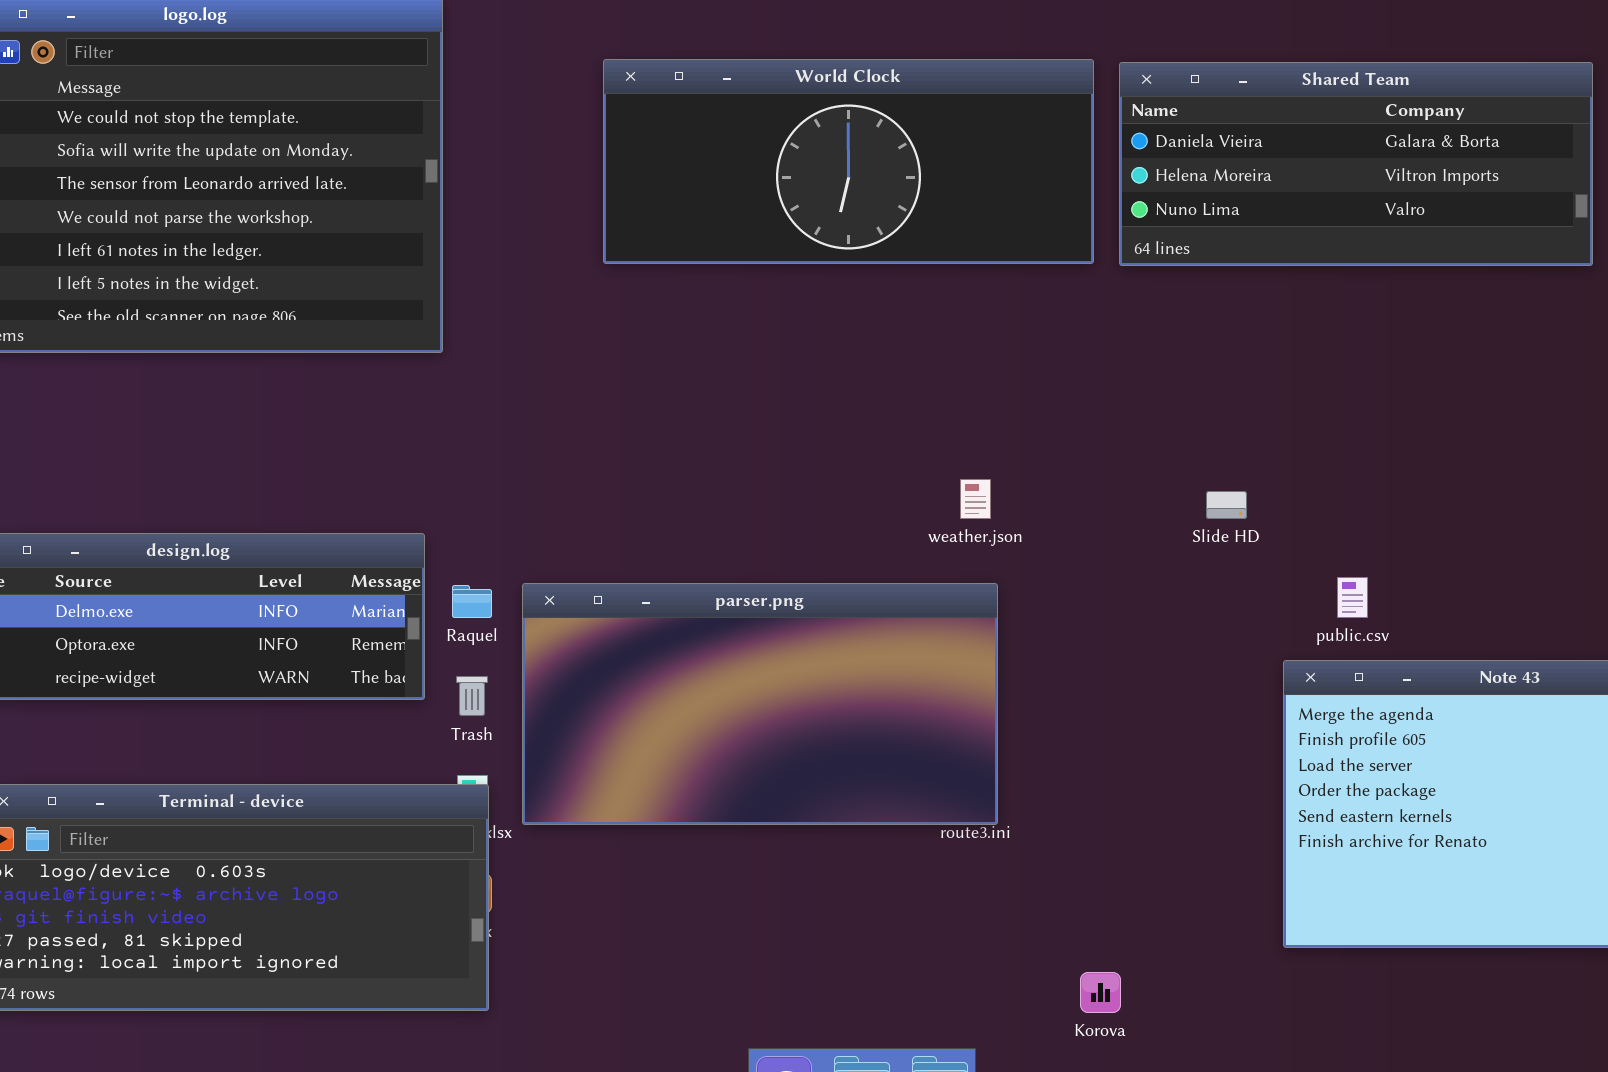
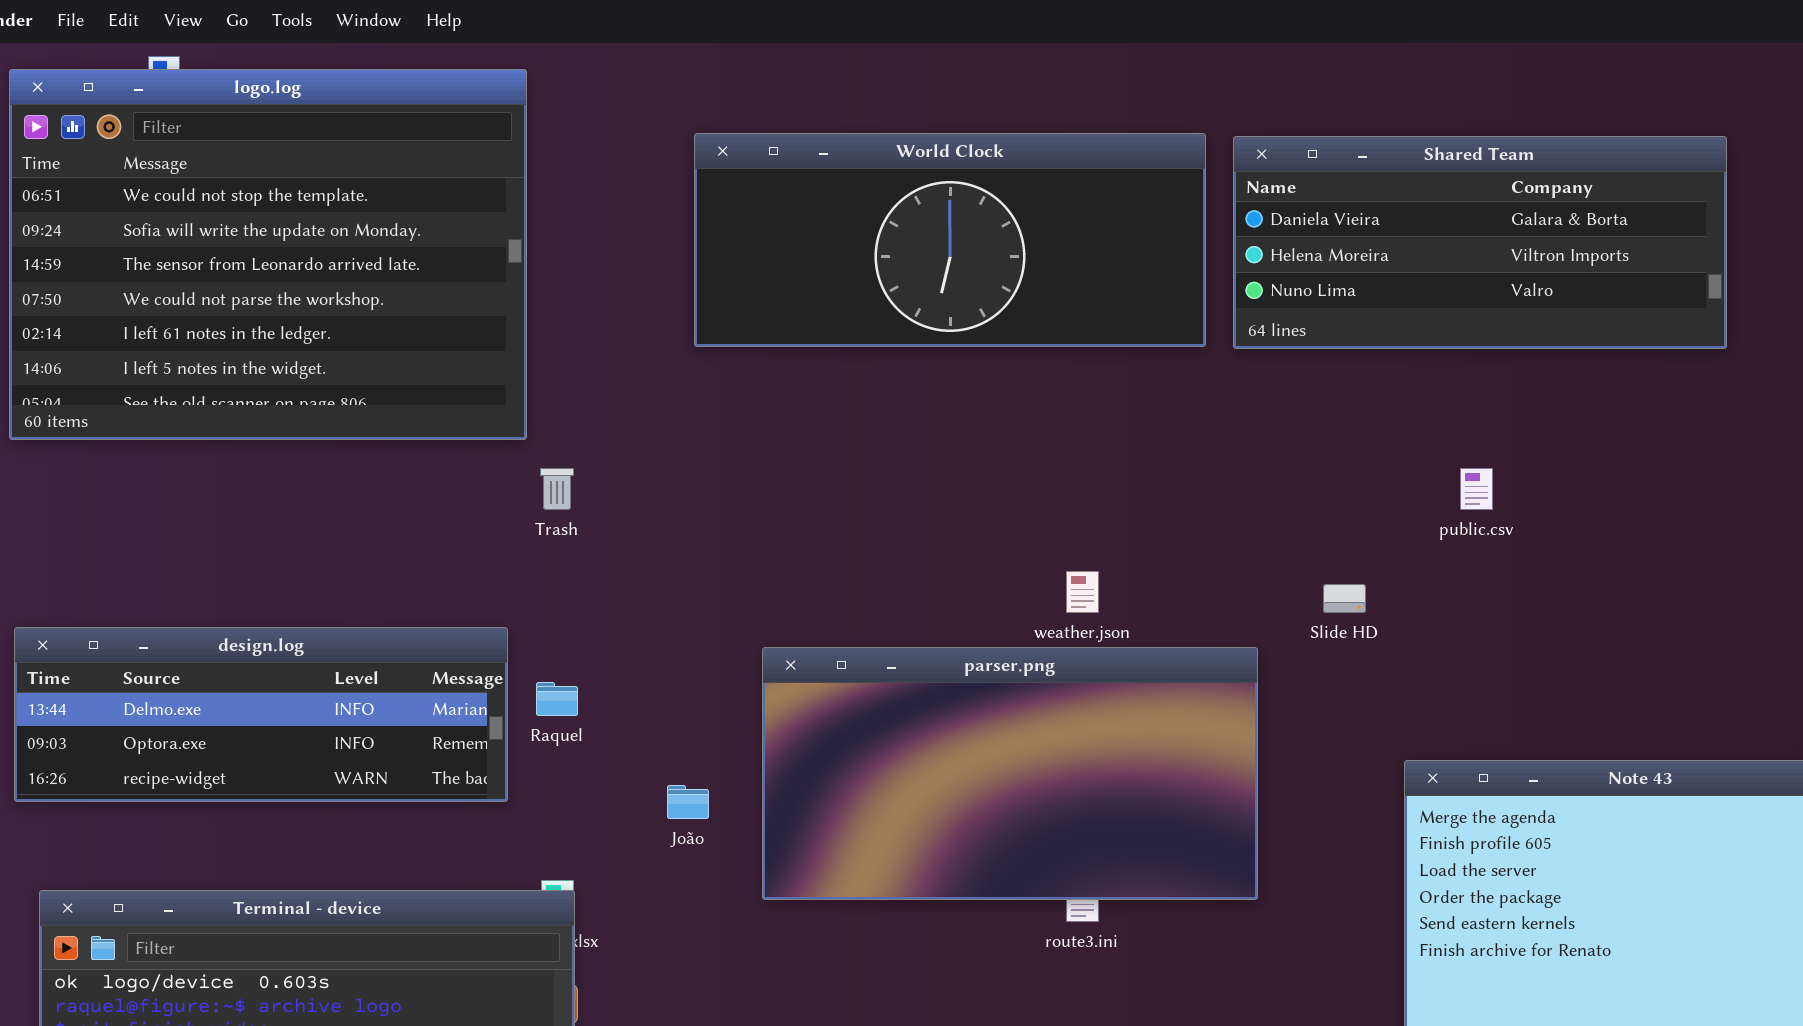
public.csv: [1337,577,1368,618] -> [1460,468,1493,510], moved
parser.png: [522,583,998,825] -> [762,647,1258,900], moved
Trash: [456,676,488,716] -> [540,468,574,510], moved

